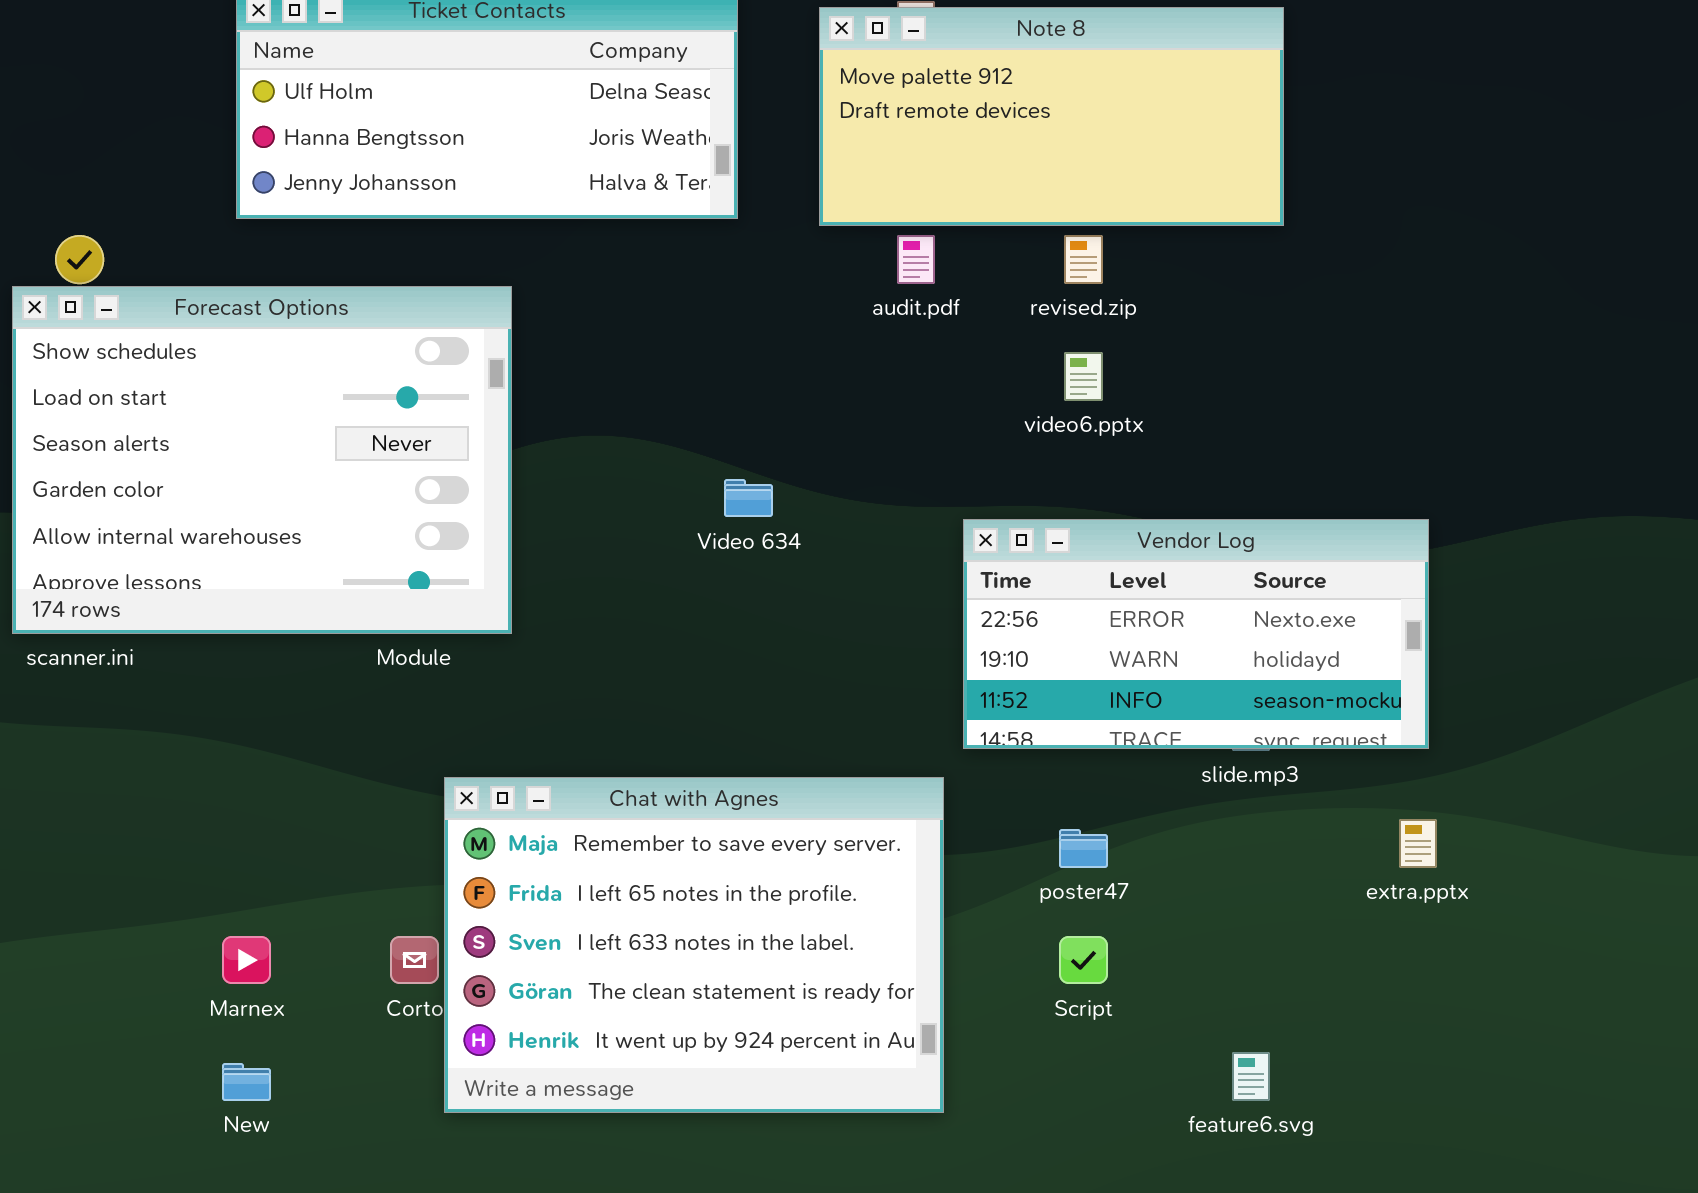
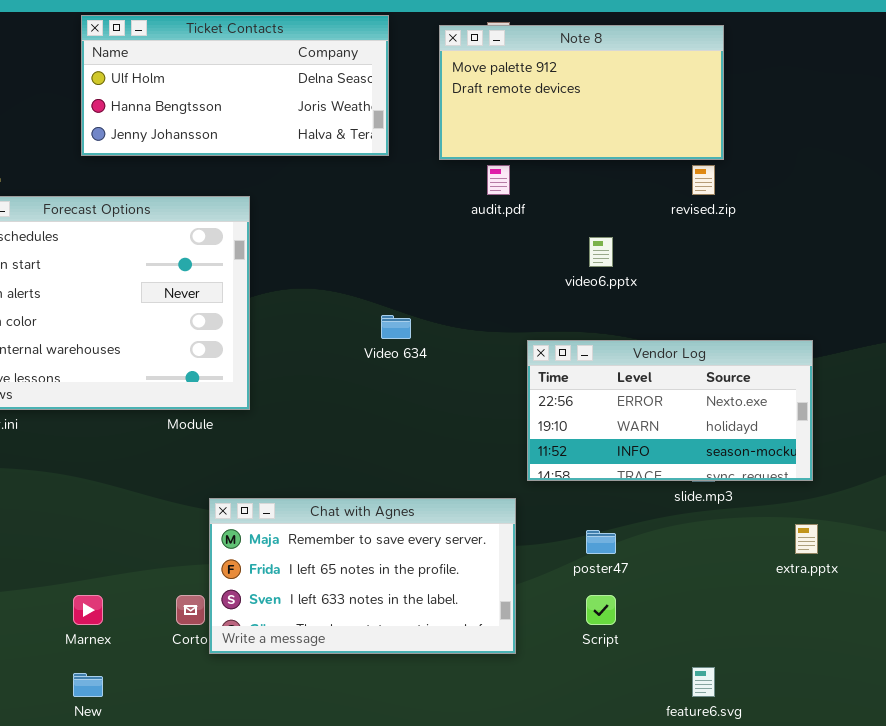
revised.zip: [1064,235,1103,284] -> [692,165,715,195], moved
Chat with Agnes: [444,777,944,1113] -> [209,498,516,654], resized

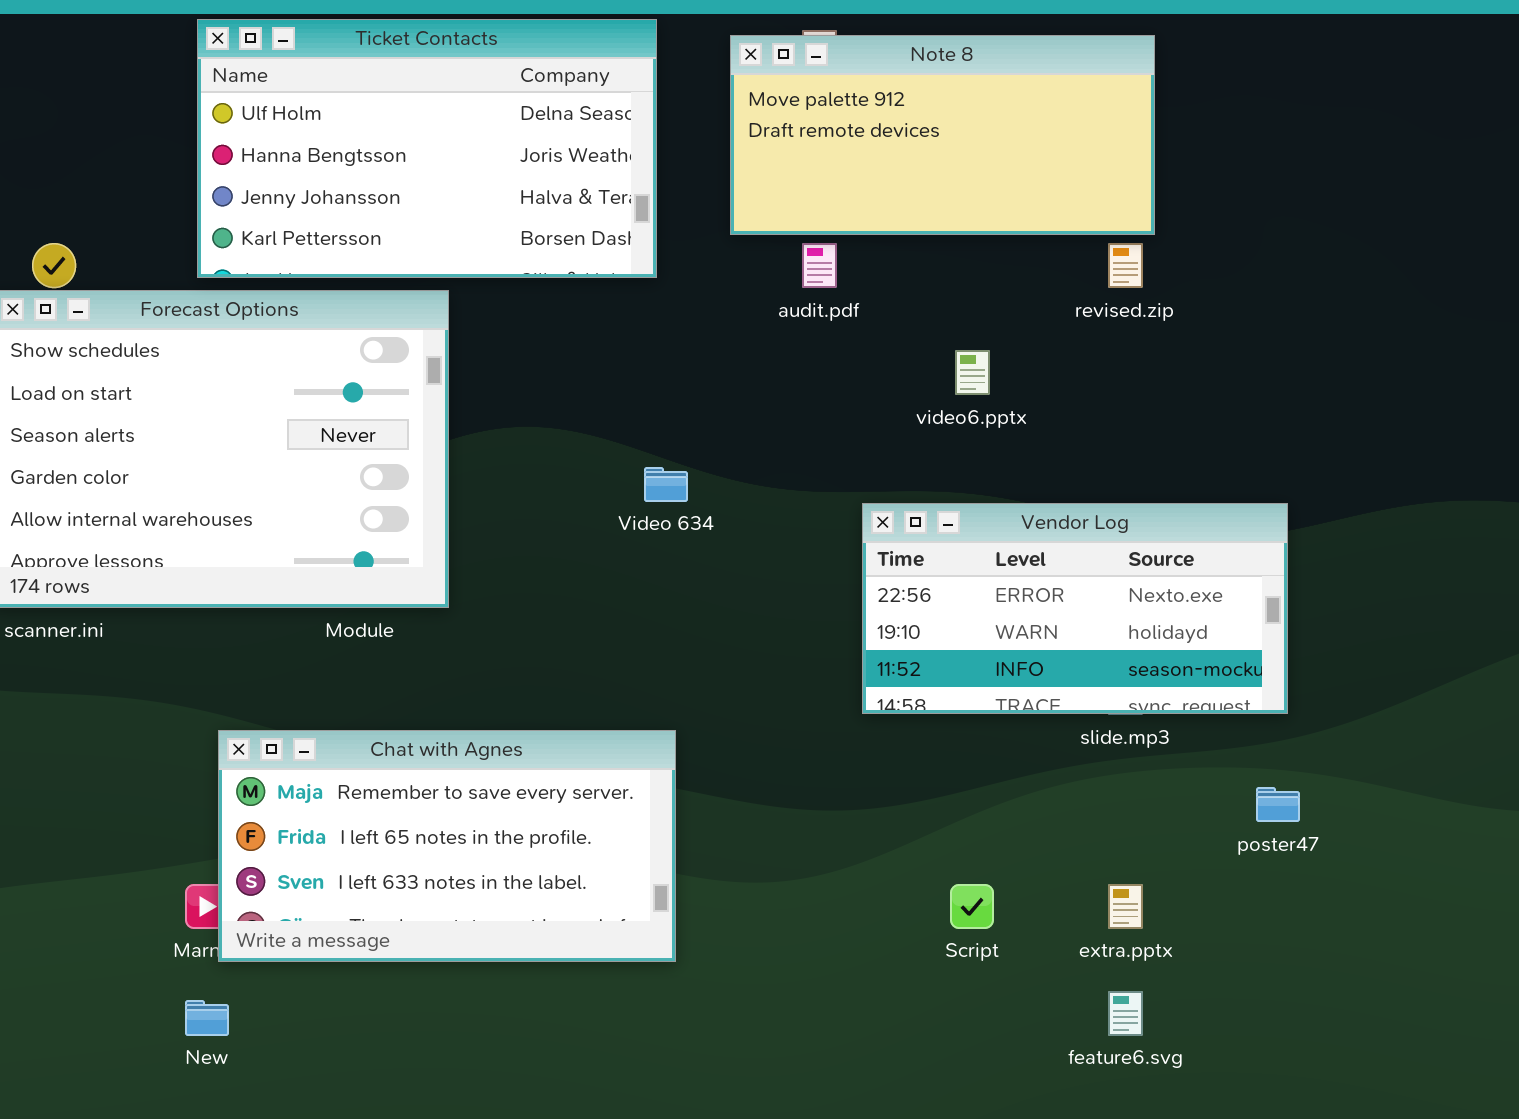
Ticket Contacts: [81,15,389,156] -> [197,19,657,278], resized
Chat with Agnes: [209,498,516,654] -> [218,730,676,962], moved
extra.pptx: [795,524,818,554] -> [1108,884,1143,929], moved
poster47: [586,530,616,554] -> [1256,787,1300,822], moved

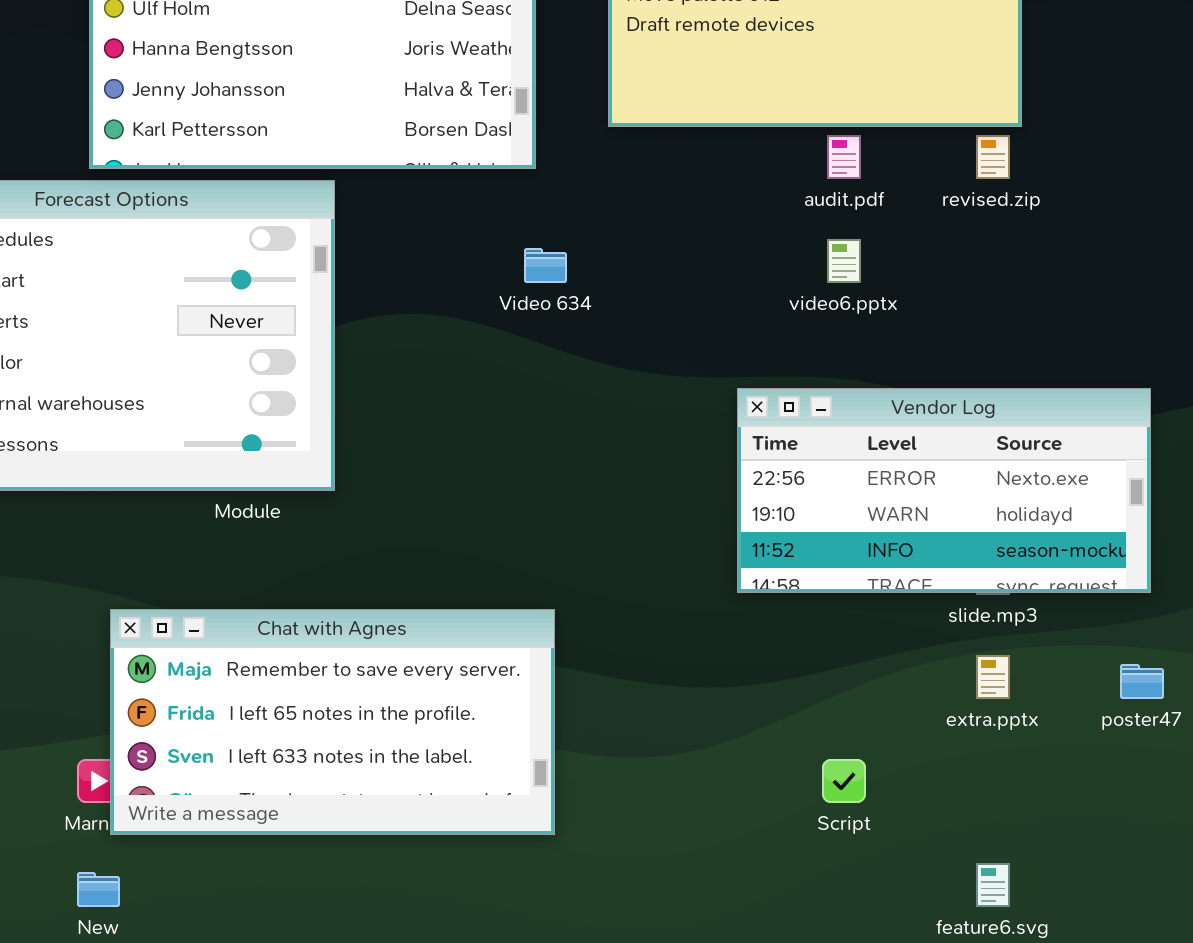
audit.pdf: [802,243,837,288] -> [827,135,861,179], moved
Video 634: [644,467,688,502] -> [524,248,567,283], moved
extra.pptx: [1108,884,1143,929] -> [976,655,1010,699], moved

